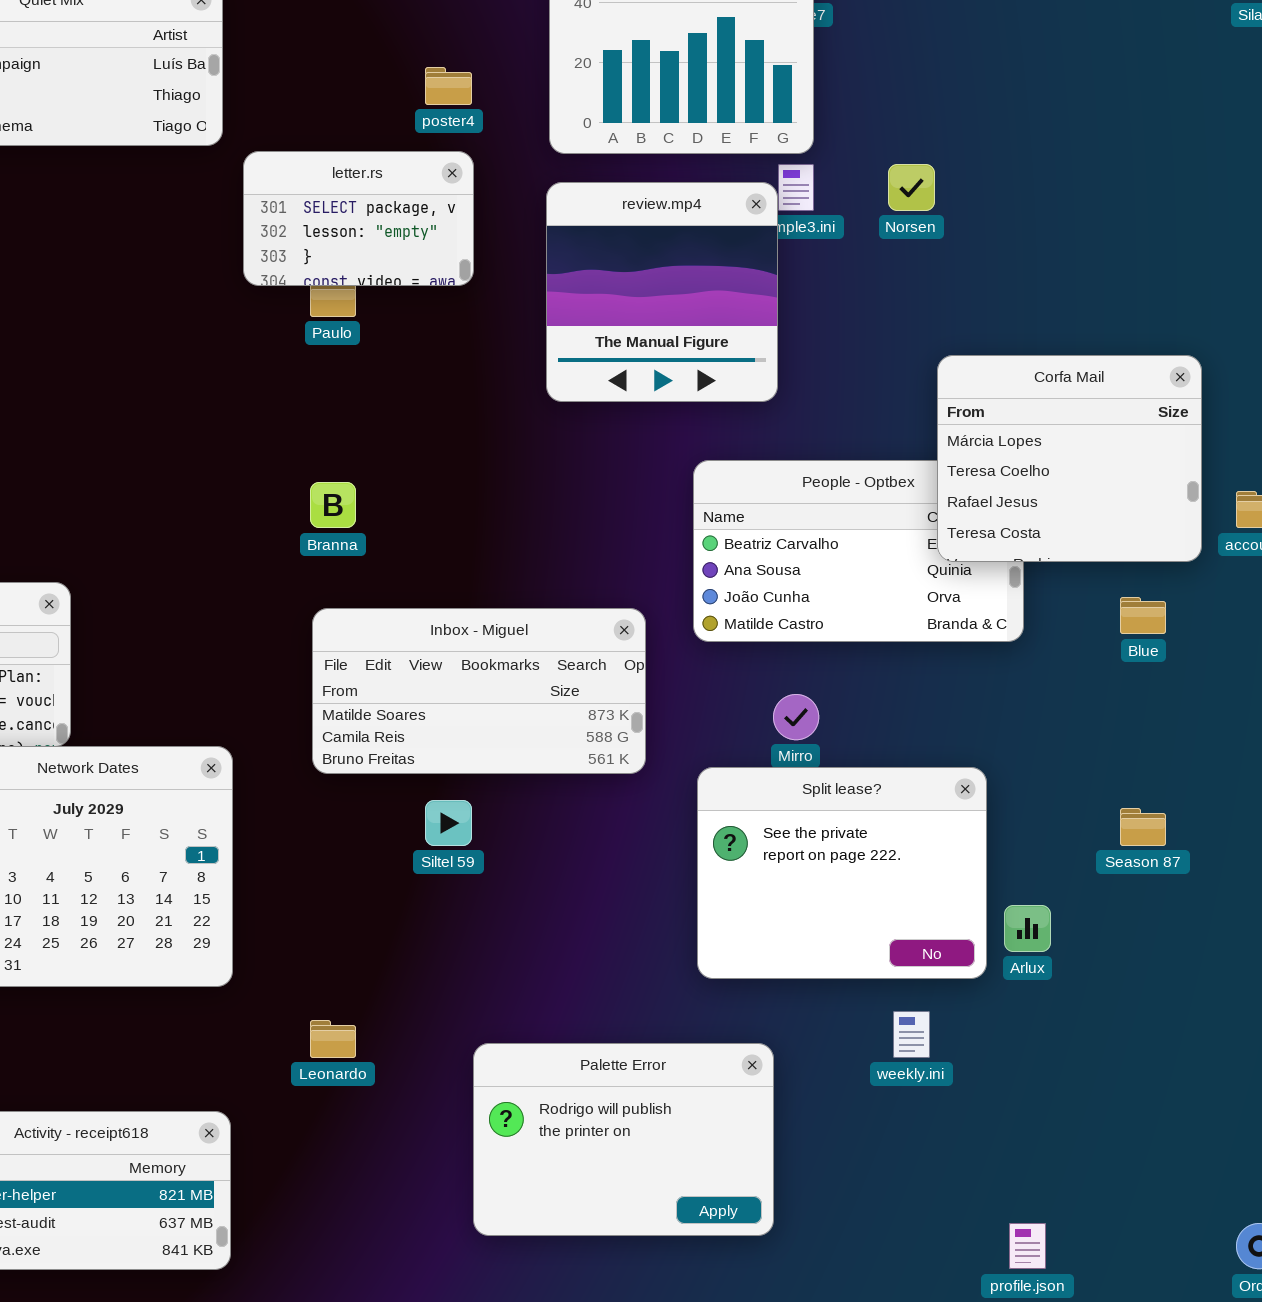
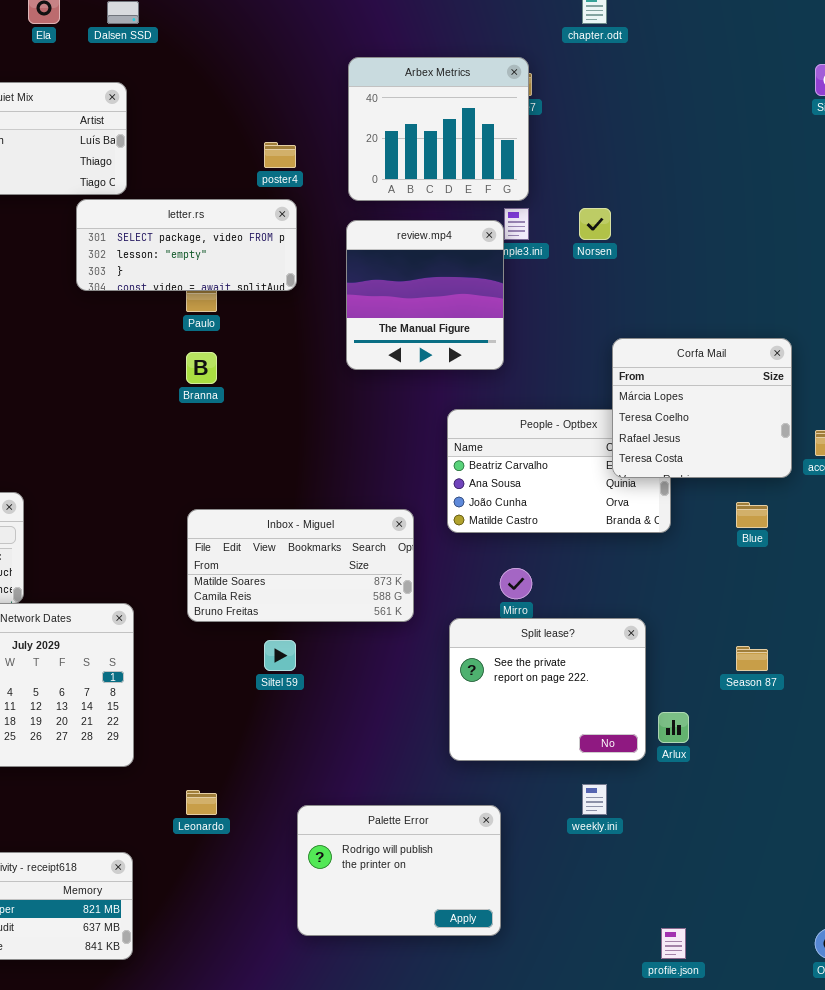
letter.rs: [243,151,474,286] -> [76,199,297,291], resized
Branna: [310,482,356,528] -> [186,352,217,384], moved

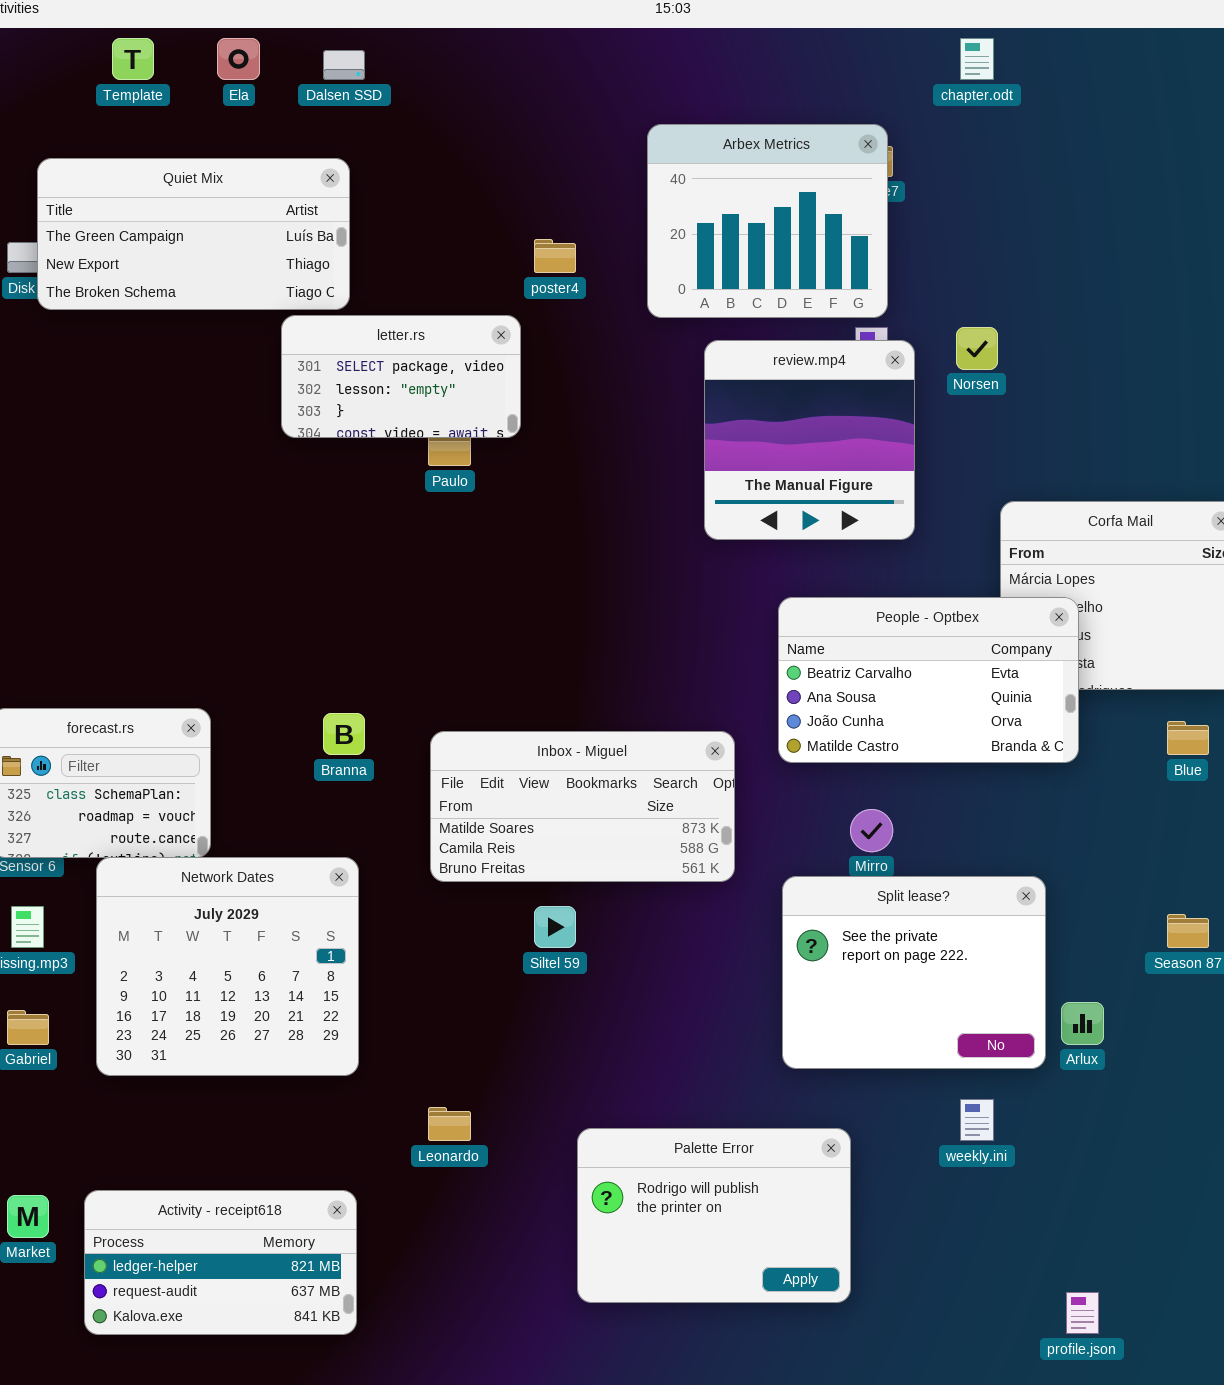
letter.rs: [76,199,297,291] -> [281,315,521,438], resized
review.mp4: [346,220,504,370] -> [704,340,915,540], moved
Branna: [186,352,217,384] -> [323,713,365,755], moved
People - Optbex: [447,409,671,533] -> [778,597,1079,763], raised

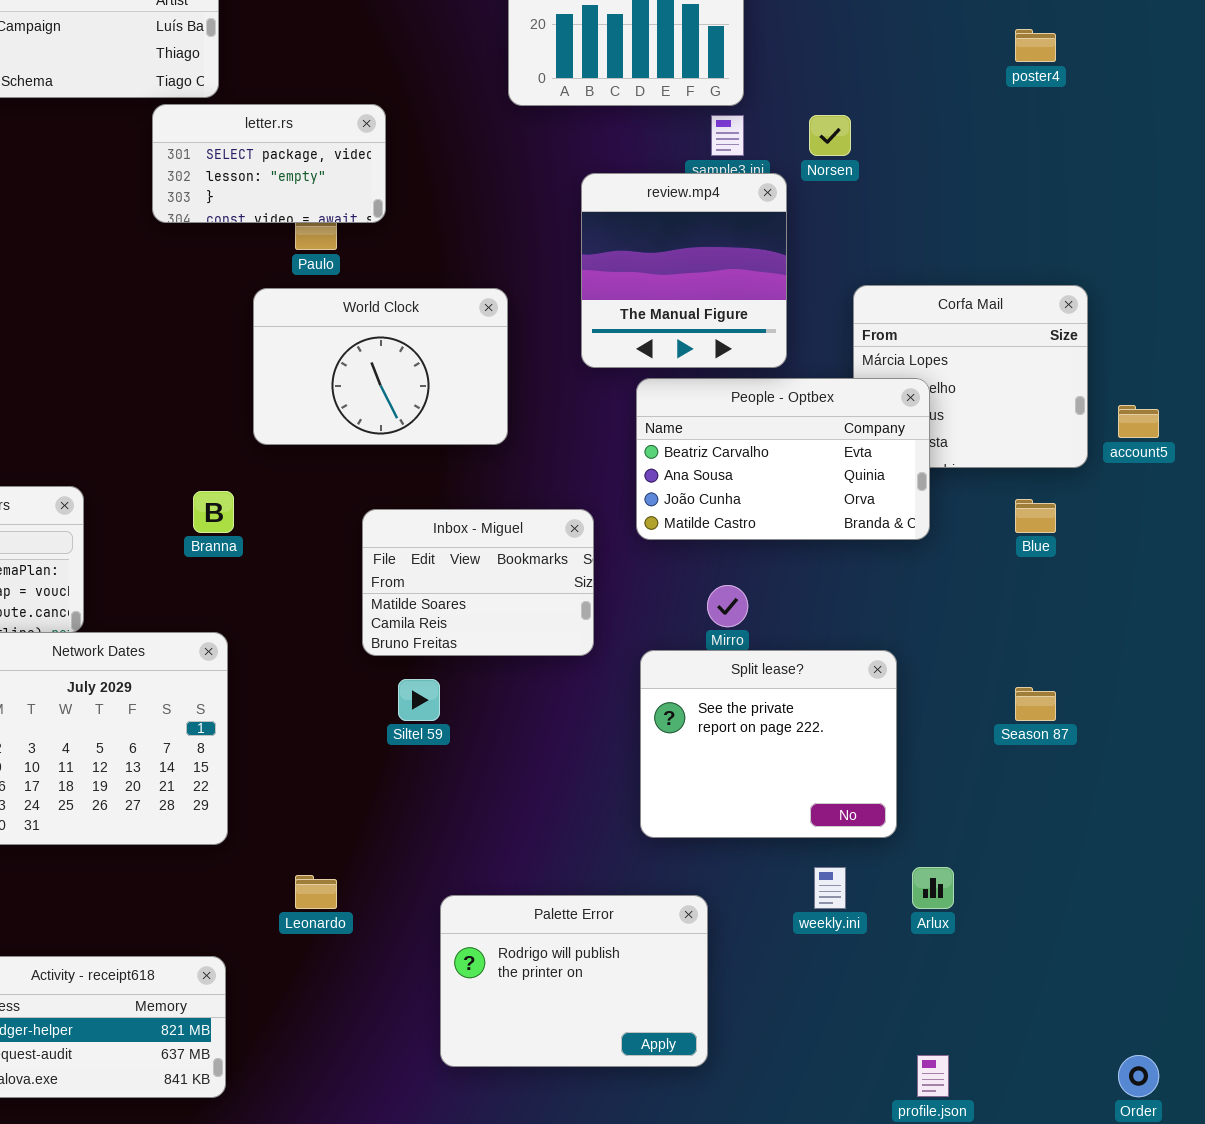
poster4: [534,239,576,273] -> [1015,29,1056,62], moved
review.mp4: [704,340,915,540] -> [581,173,787,368], moved
World Clock: none -> [253,288,508,445], opened
Inbox - Miguel: [430,731,735,882] -> [362,509,594,656], resized
Arlux: [1061,1002,1104,1045] -> [912,867,954,909], moved

